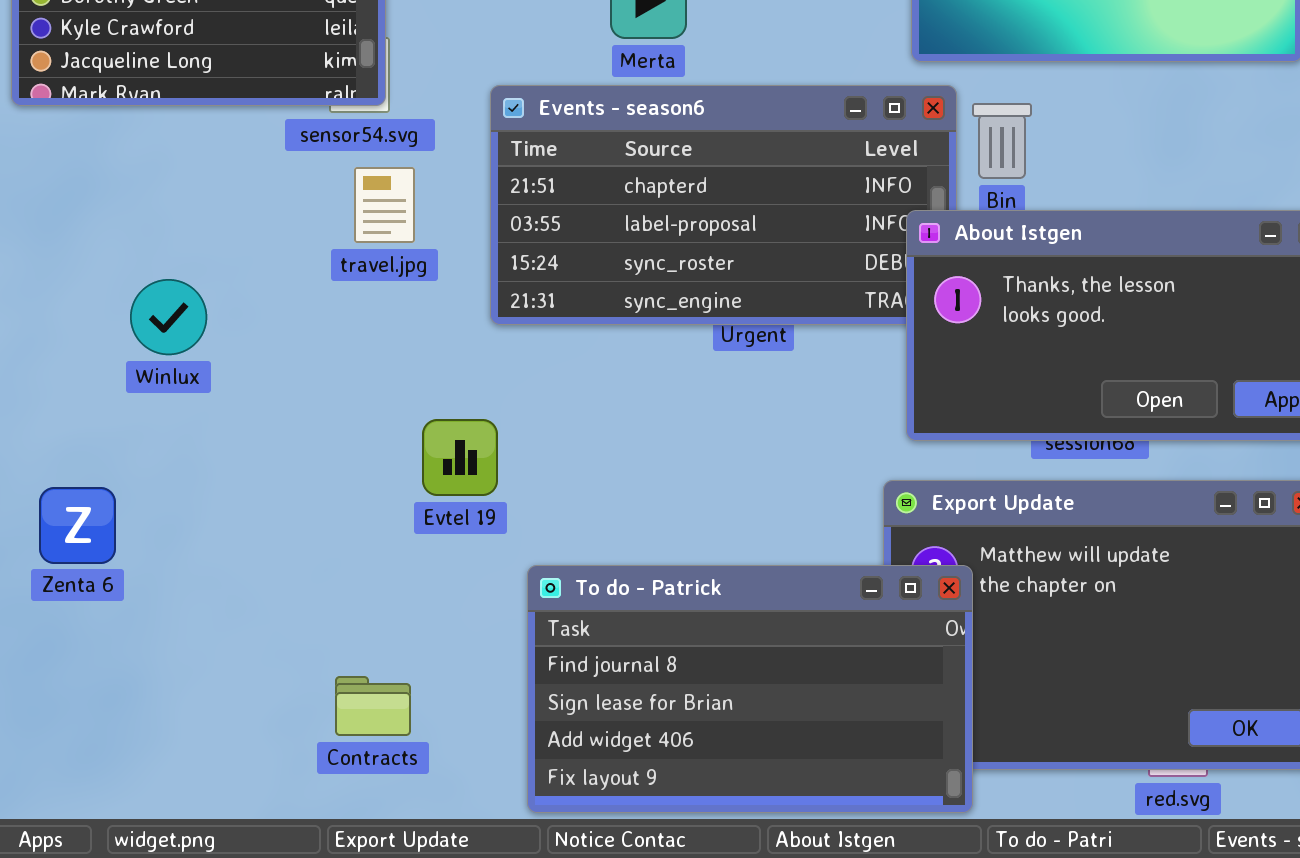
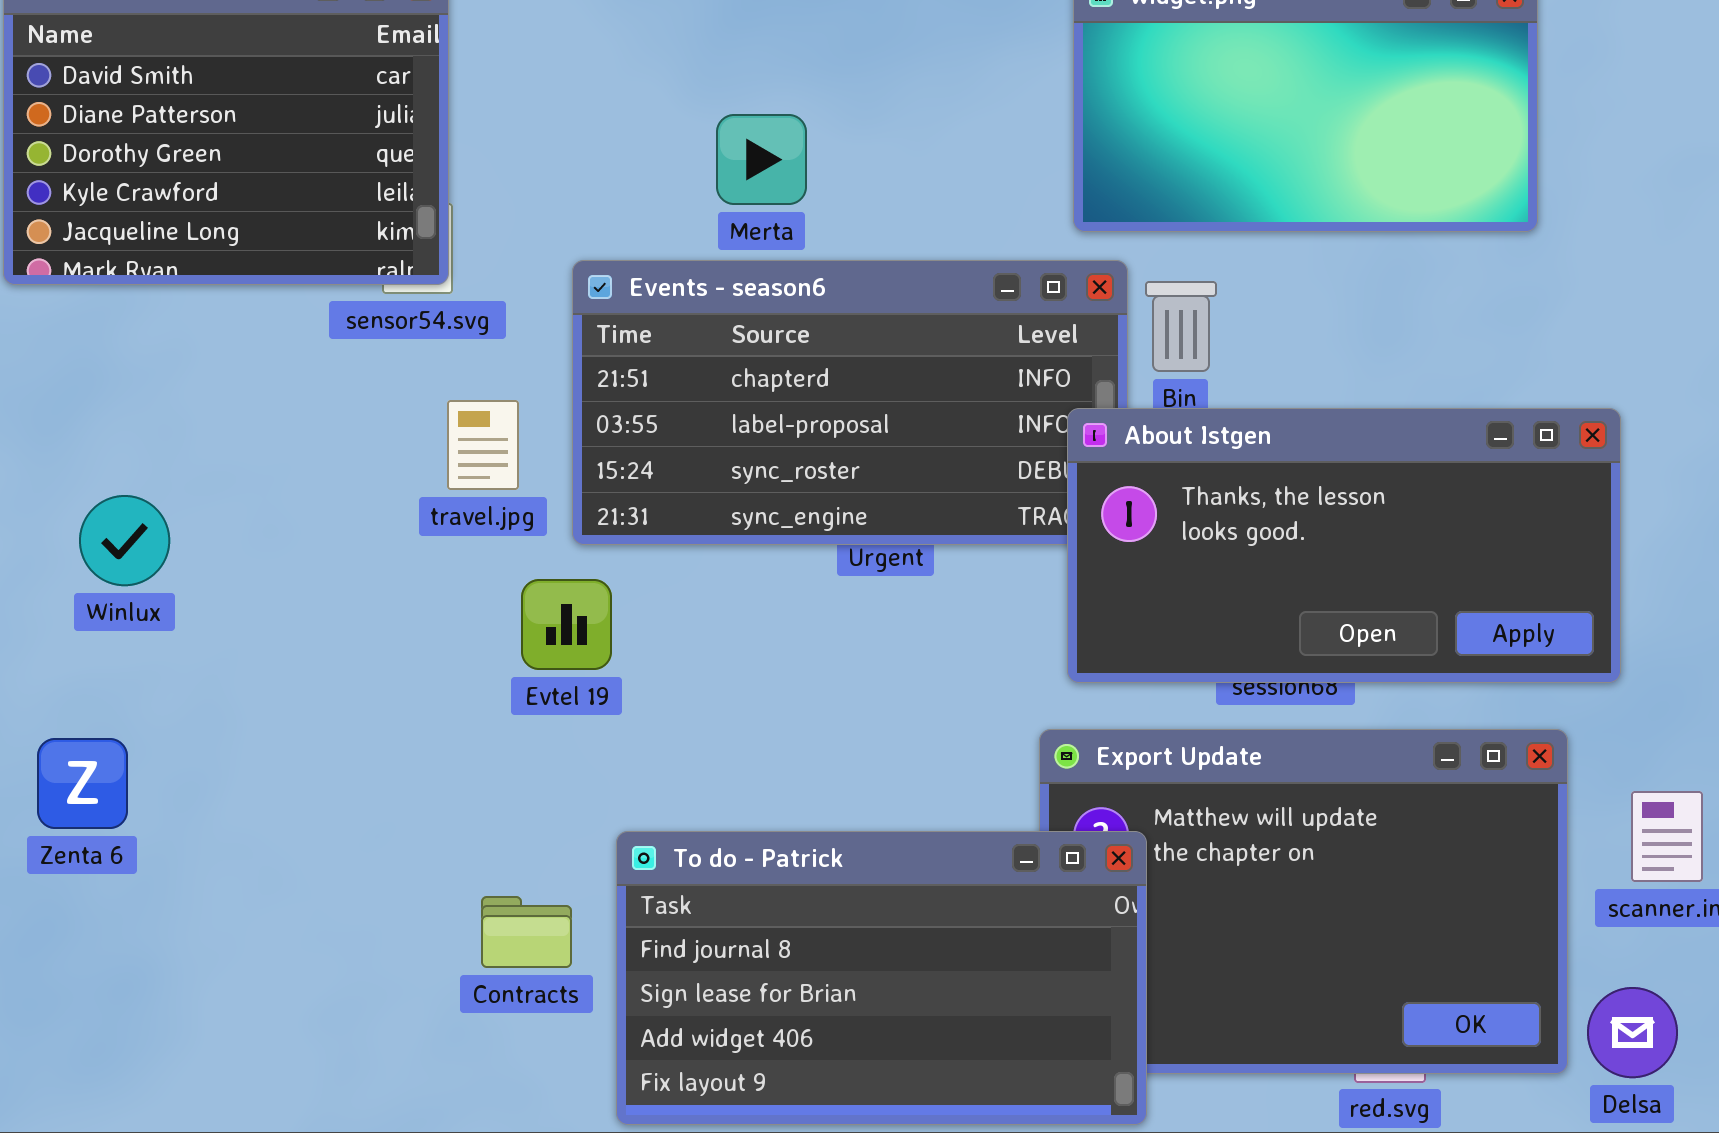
travel.jpg: [354,167,415,243] -> [447,400,519,490], moved
Winlux: [130,279,207,355] -> [79,495,170,586], moved
Evtel 19: [422,419,498,496] -> [521,579,612,670], moved
Contracts: [335,676,411,736] -> [481,896,572,968], moved

